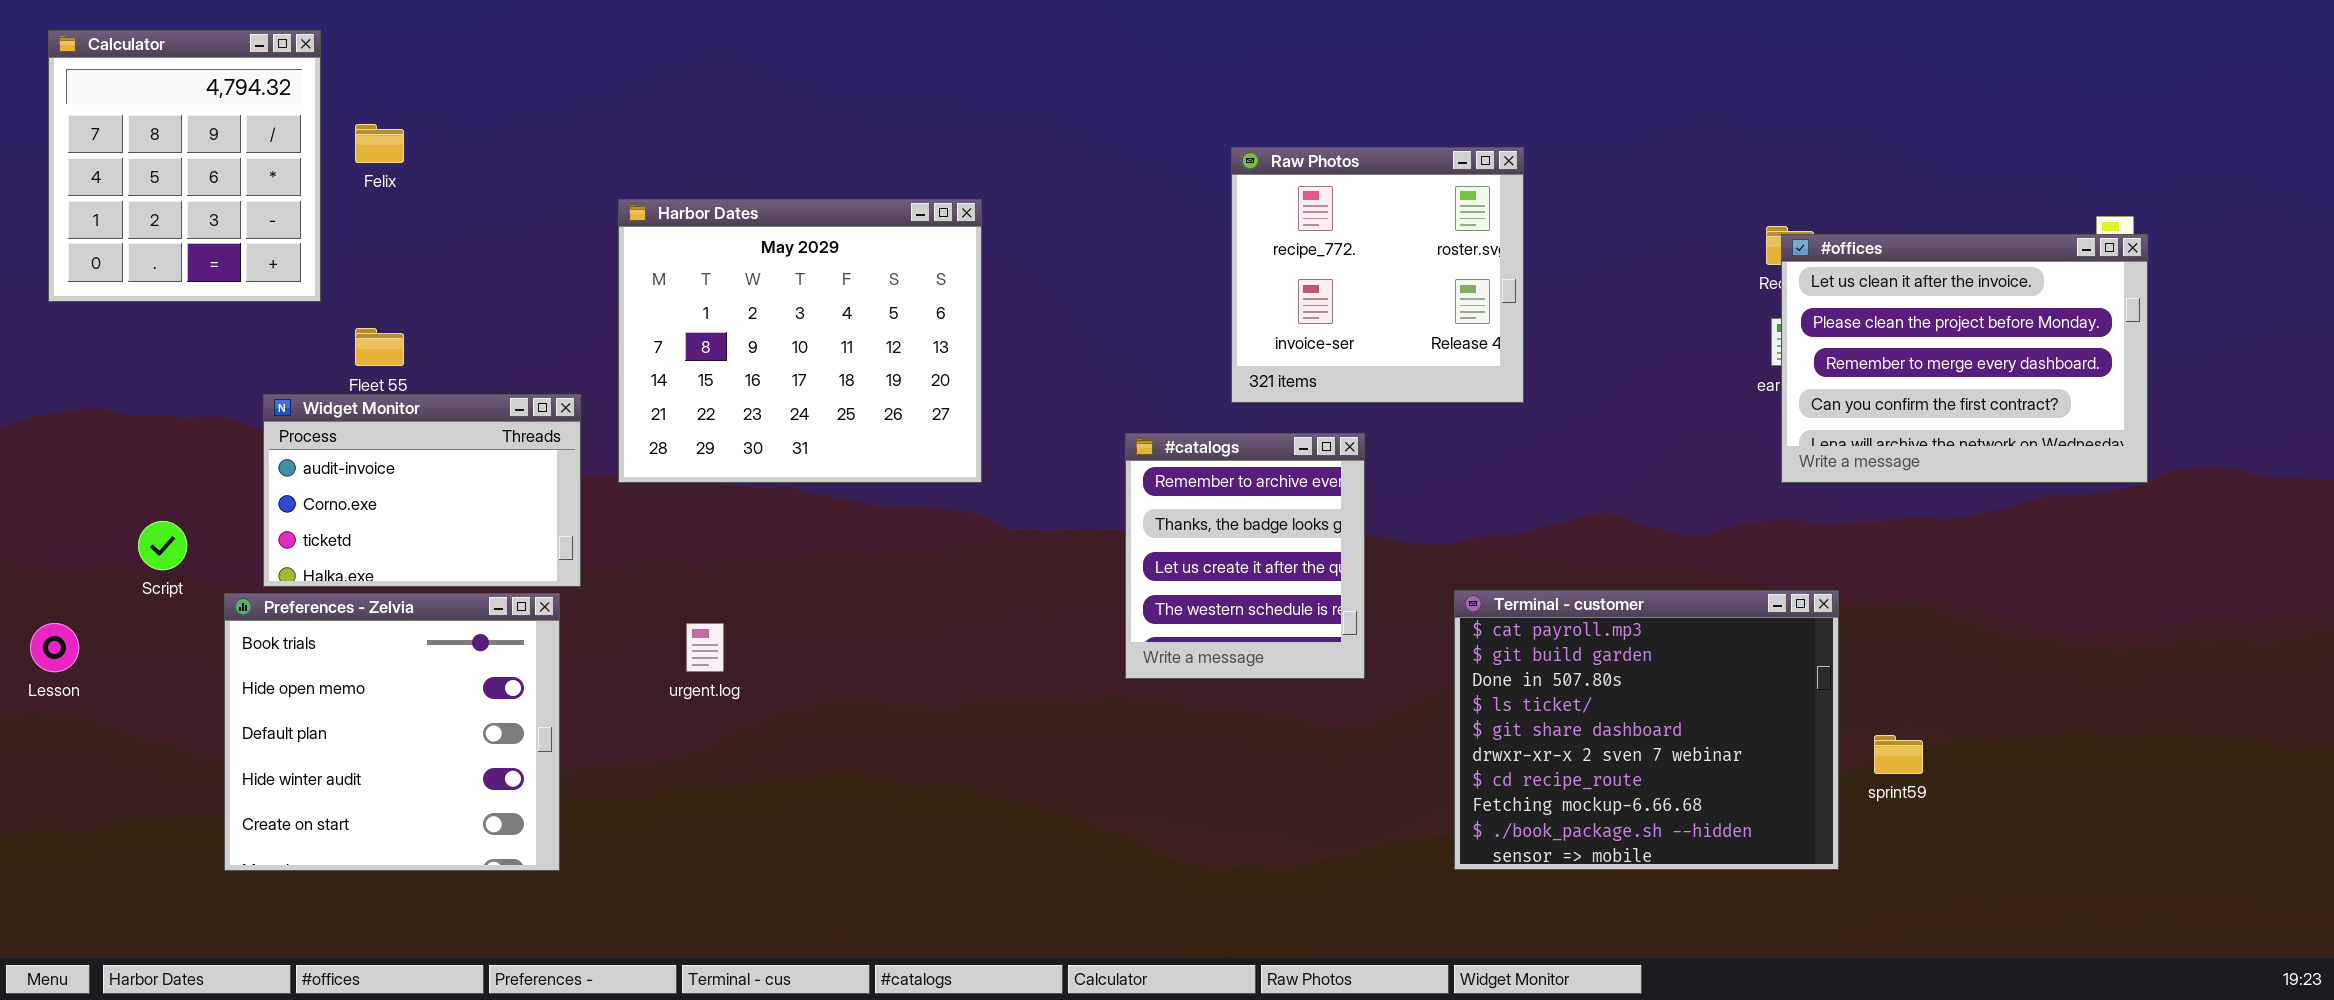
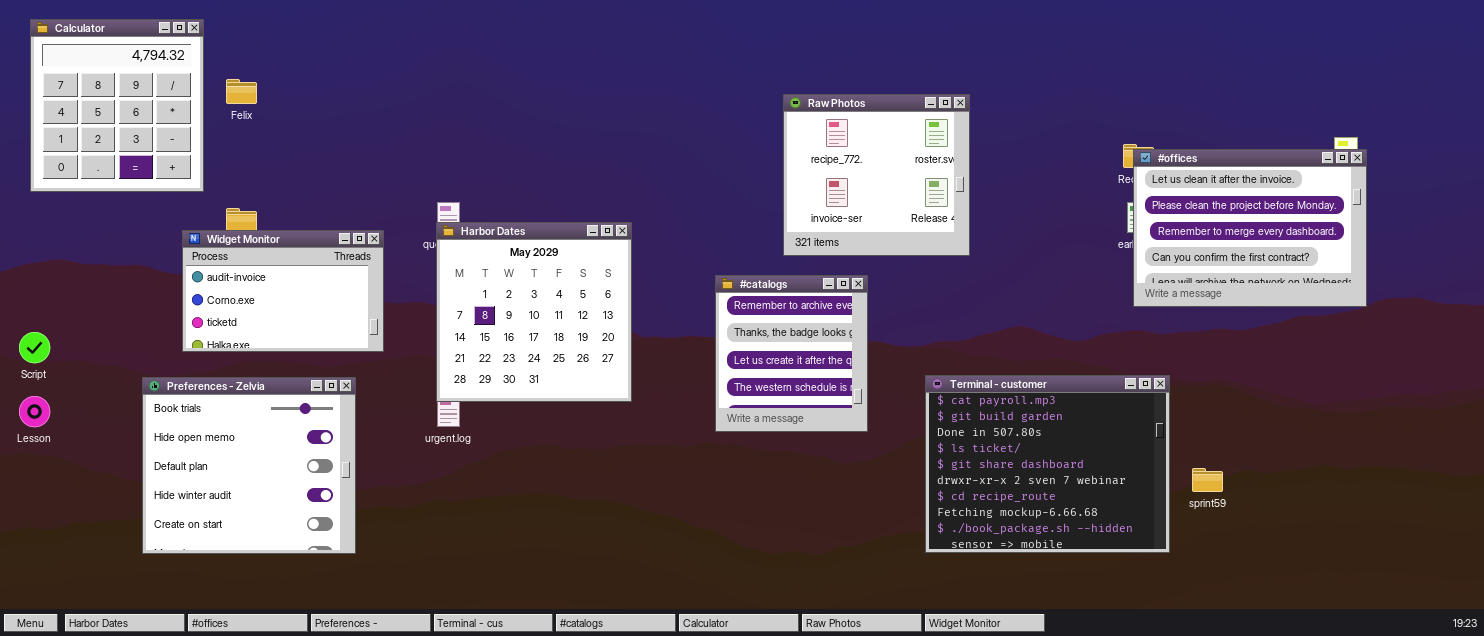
Harbor Dates: [618,199,982,483] -> [436,222,632,402], moved, resized
Widget Monitor: [263,394,581,587] -> [182,230,384,352], moved
Script: [138,521,187,570] -> [19,332,50,363], moved

